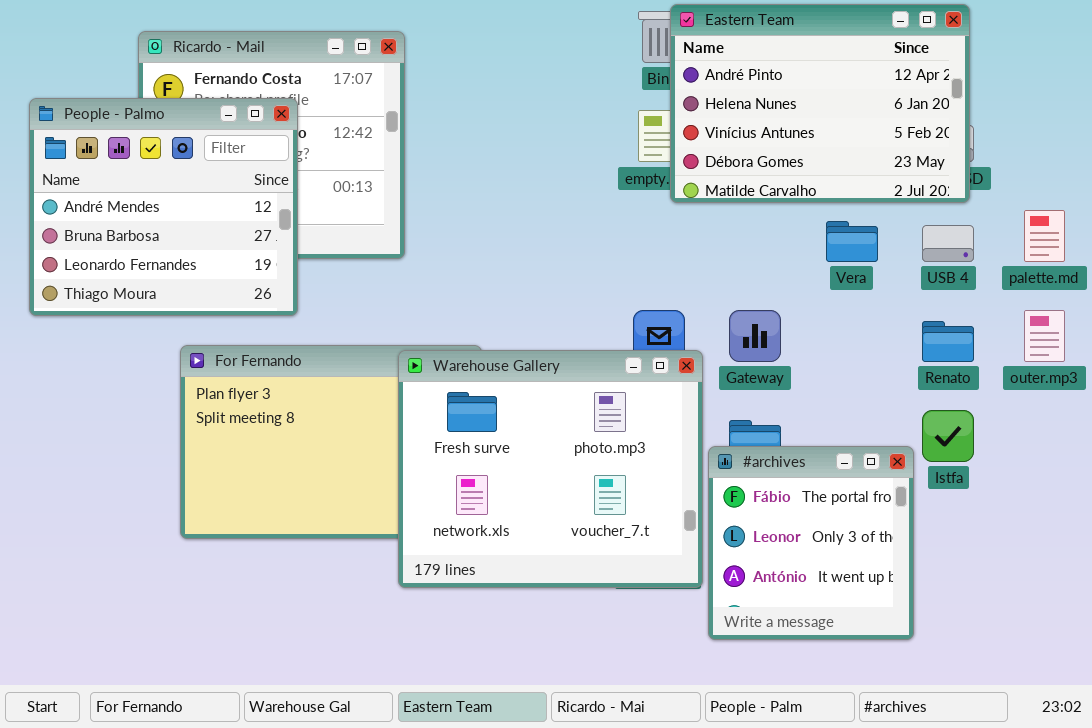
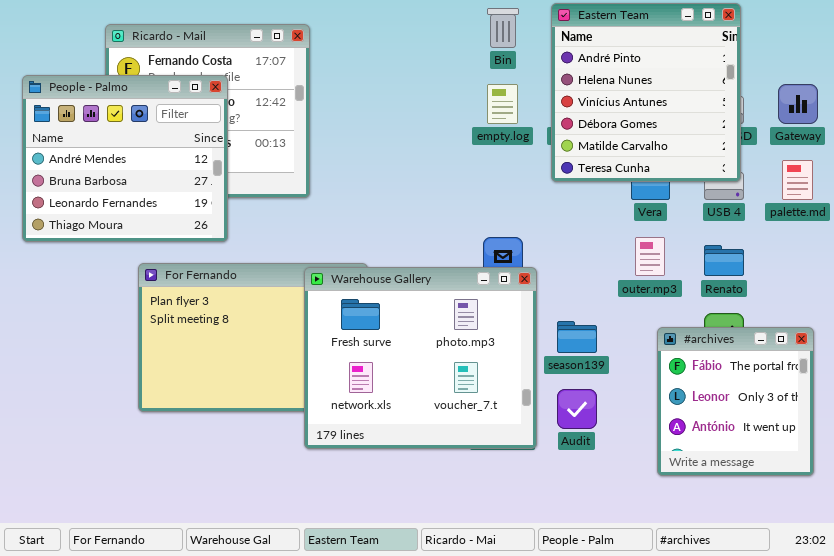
Eastern Team: [670,4,970,203] -> [551,3,741,182], resized
Gateway: [729,310,781,362] -> [778,84,818,124], moved
outer.mp3: [1024,310,1065,362] -> [635,237,665,276], moved
#archives: [708,446,914,640] -> [657,327,814,476], moved

